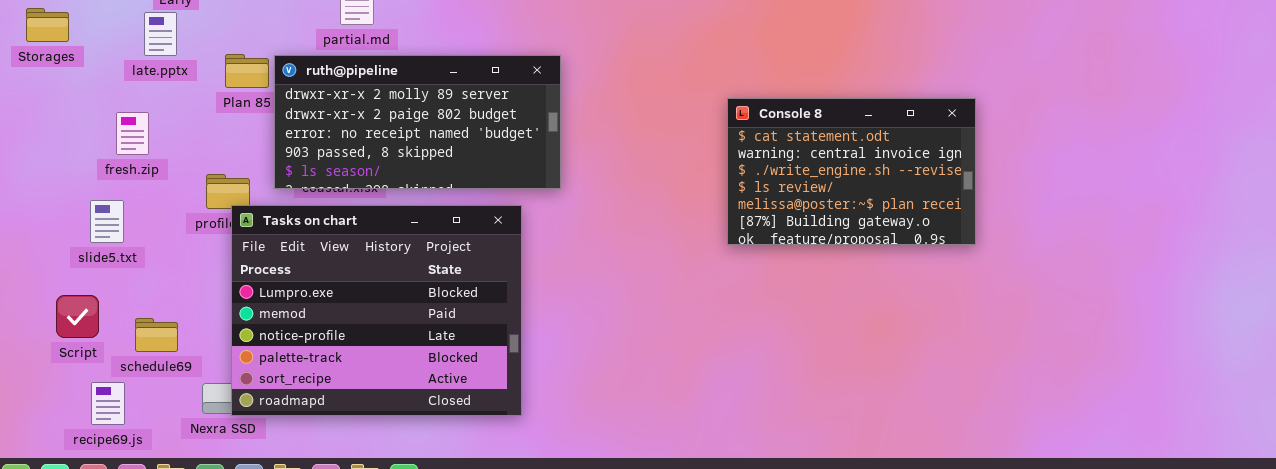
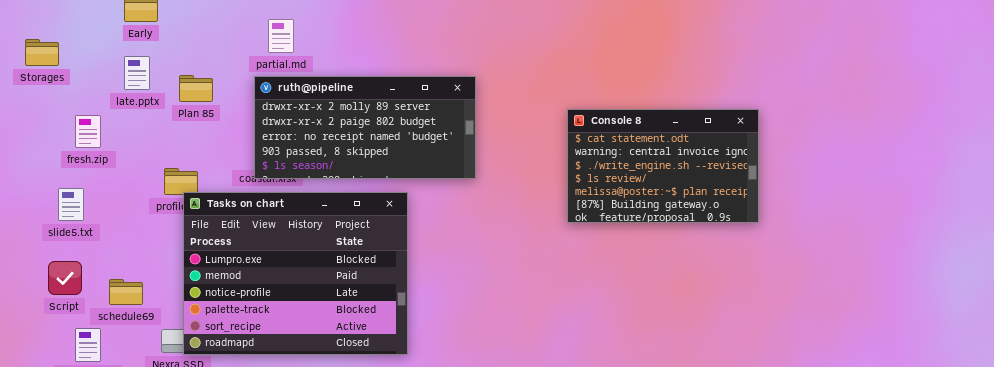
late.pptx: [144,12,177,56] -> [124,56,150,90], moved
ruth@pipeline: [274,55,561,189] -> [254,76,476,179], moved
fresh.zip: [116,112,149,155] -> [75,115,101,148], moved
slide5.txt: [90,200,124,243] -> [58,188,84,221], moved

